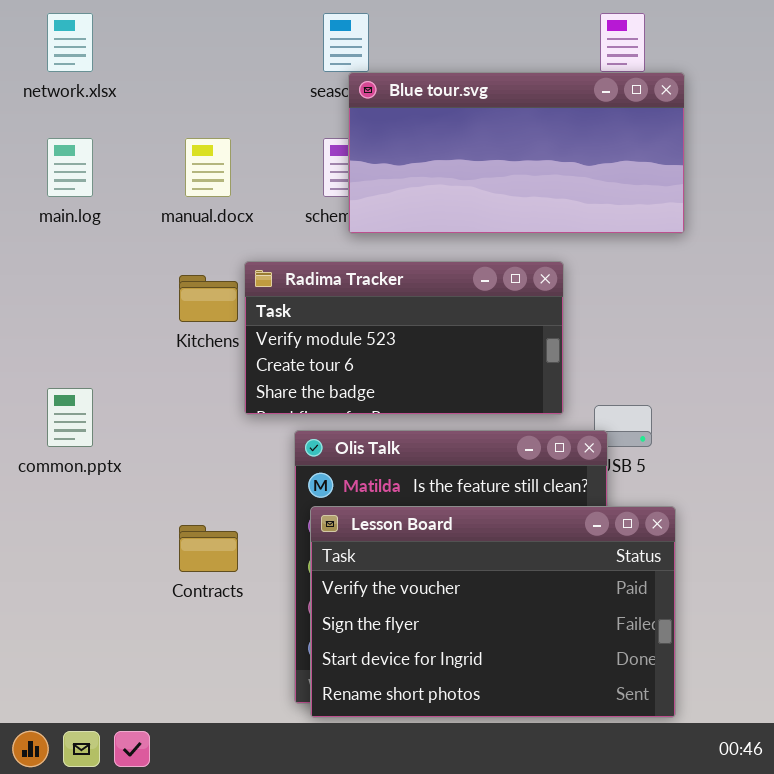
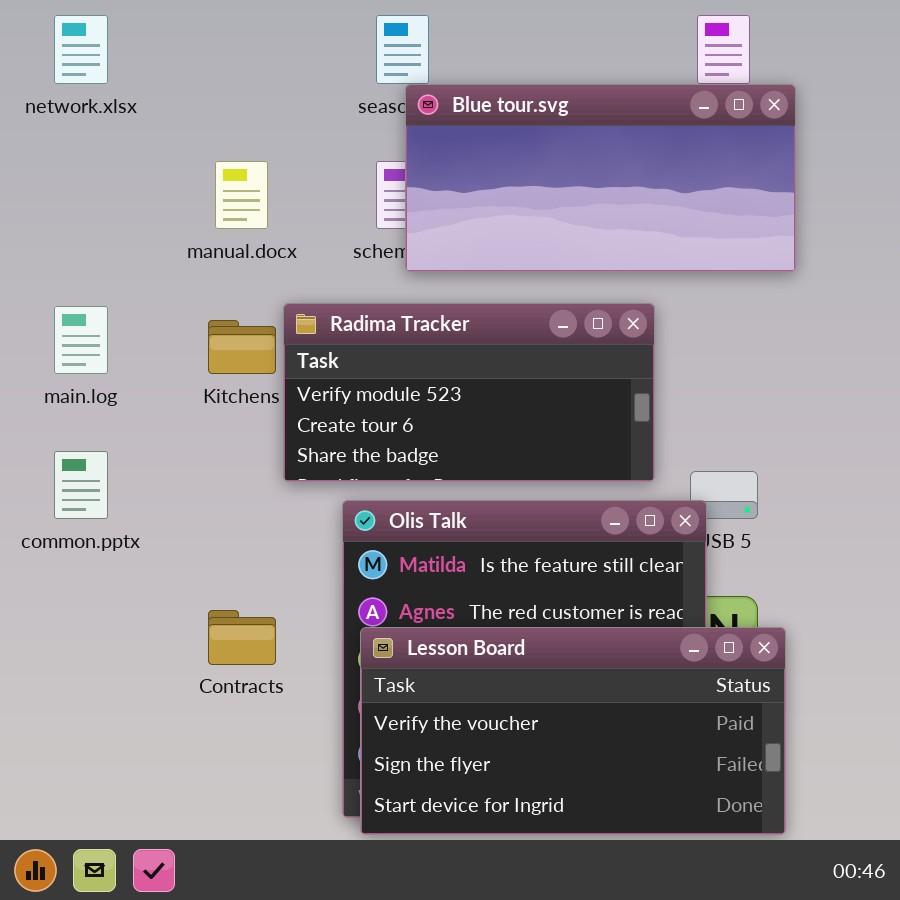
main.log: [47,138,93,197] -> [54,306,108,374], moved
Lesson Board: [310,506,676,718] -> [360,627,786,835], resized

